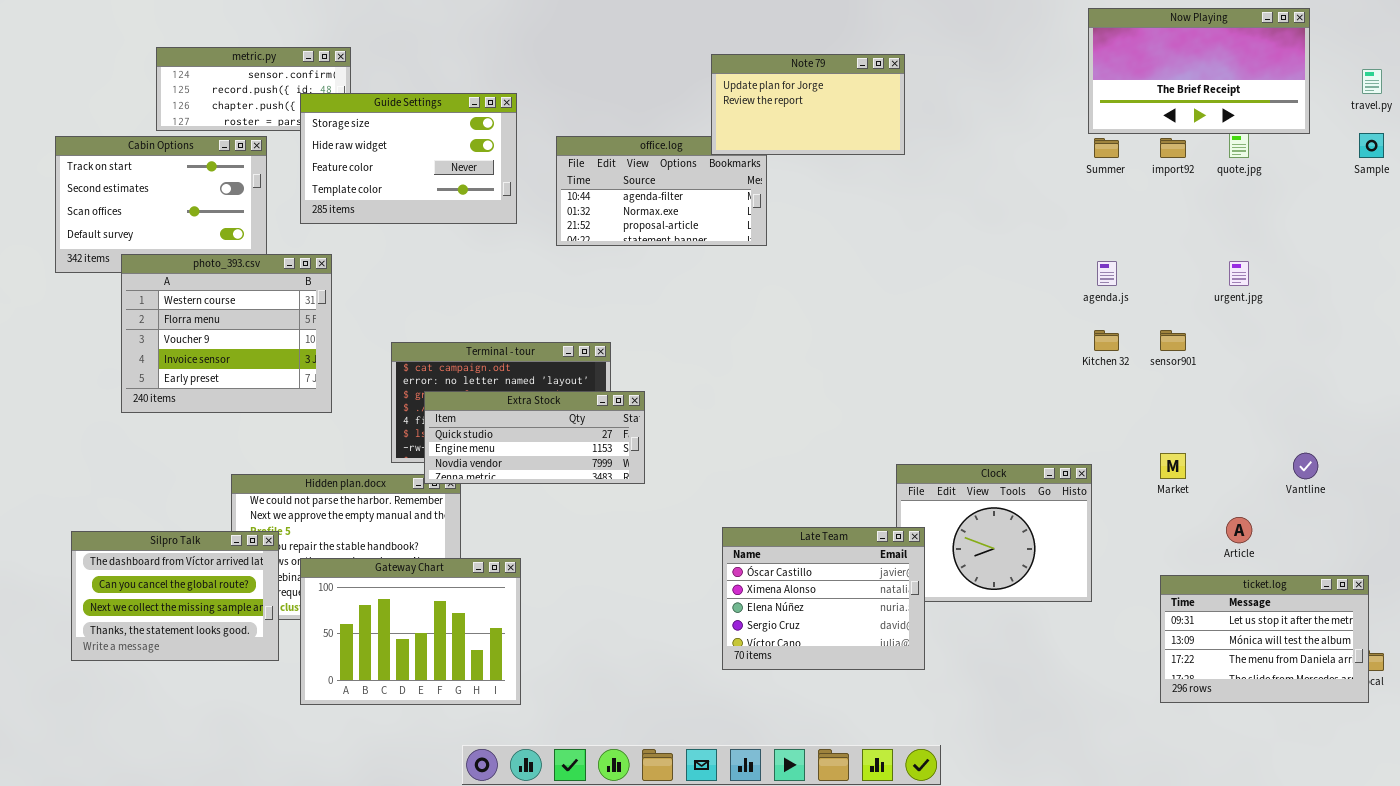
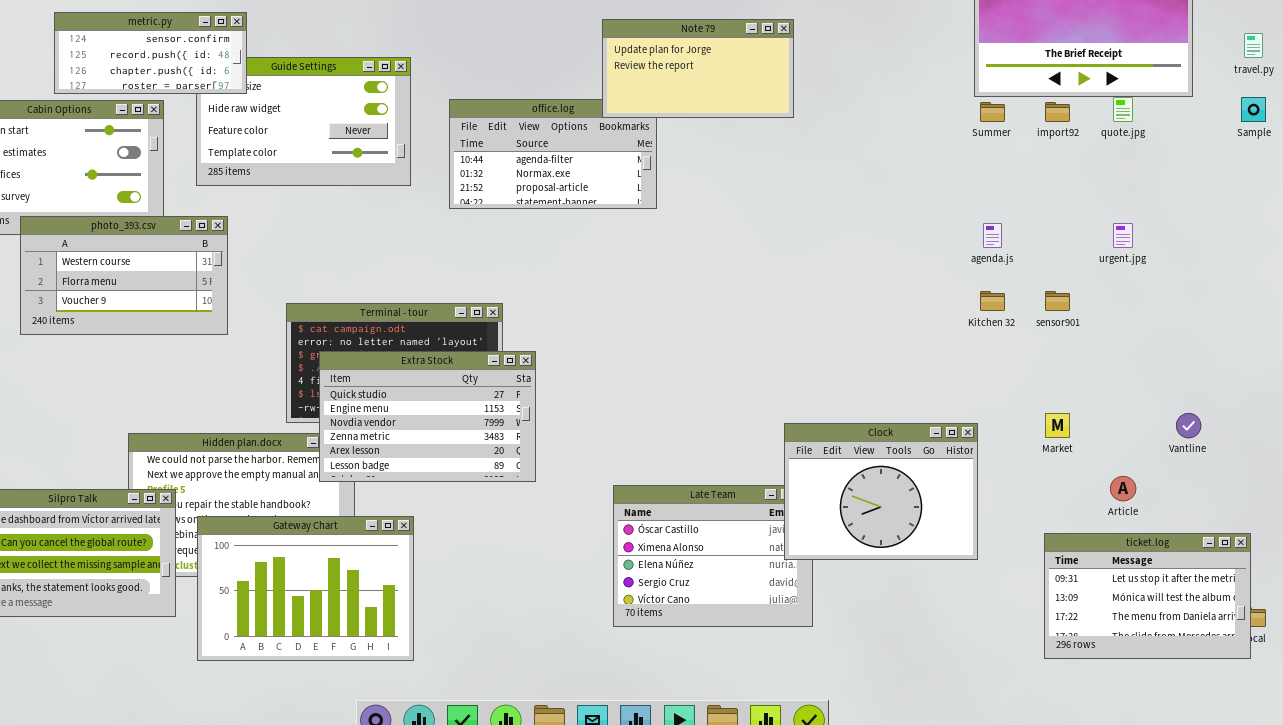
metric.py: [156,47,351,131] -> [54,12,247,94], raised
photo_393.csv: [121,254,332,413] -> [20,216,228,335], resized
Extra Stock: [424,391,645,484] -> [319,351,536,482], resized
Clock: [896,464,1092,602] -> [784,423,978,560], raised

